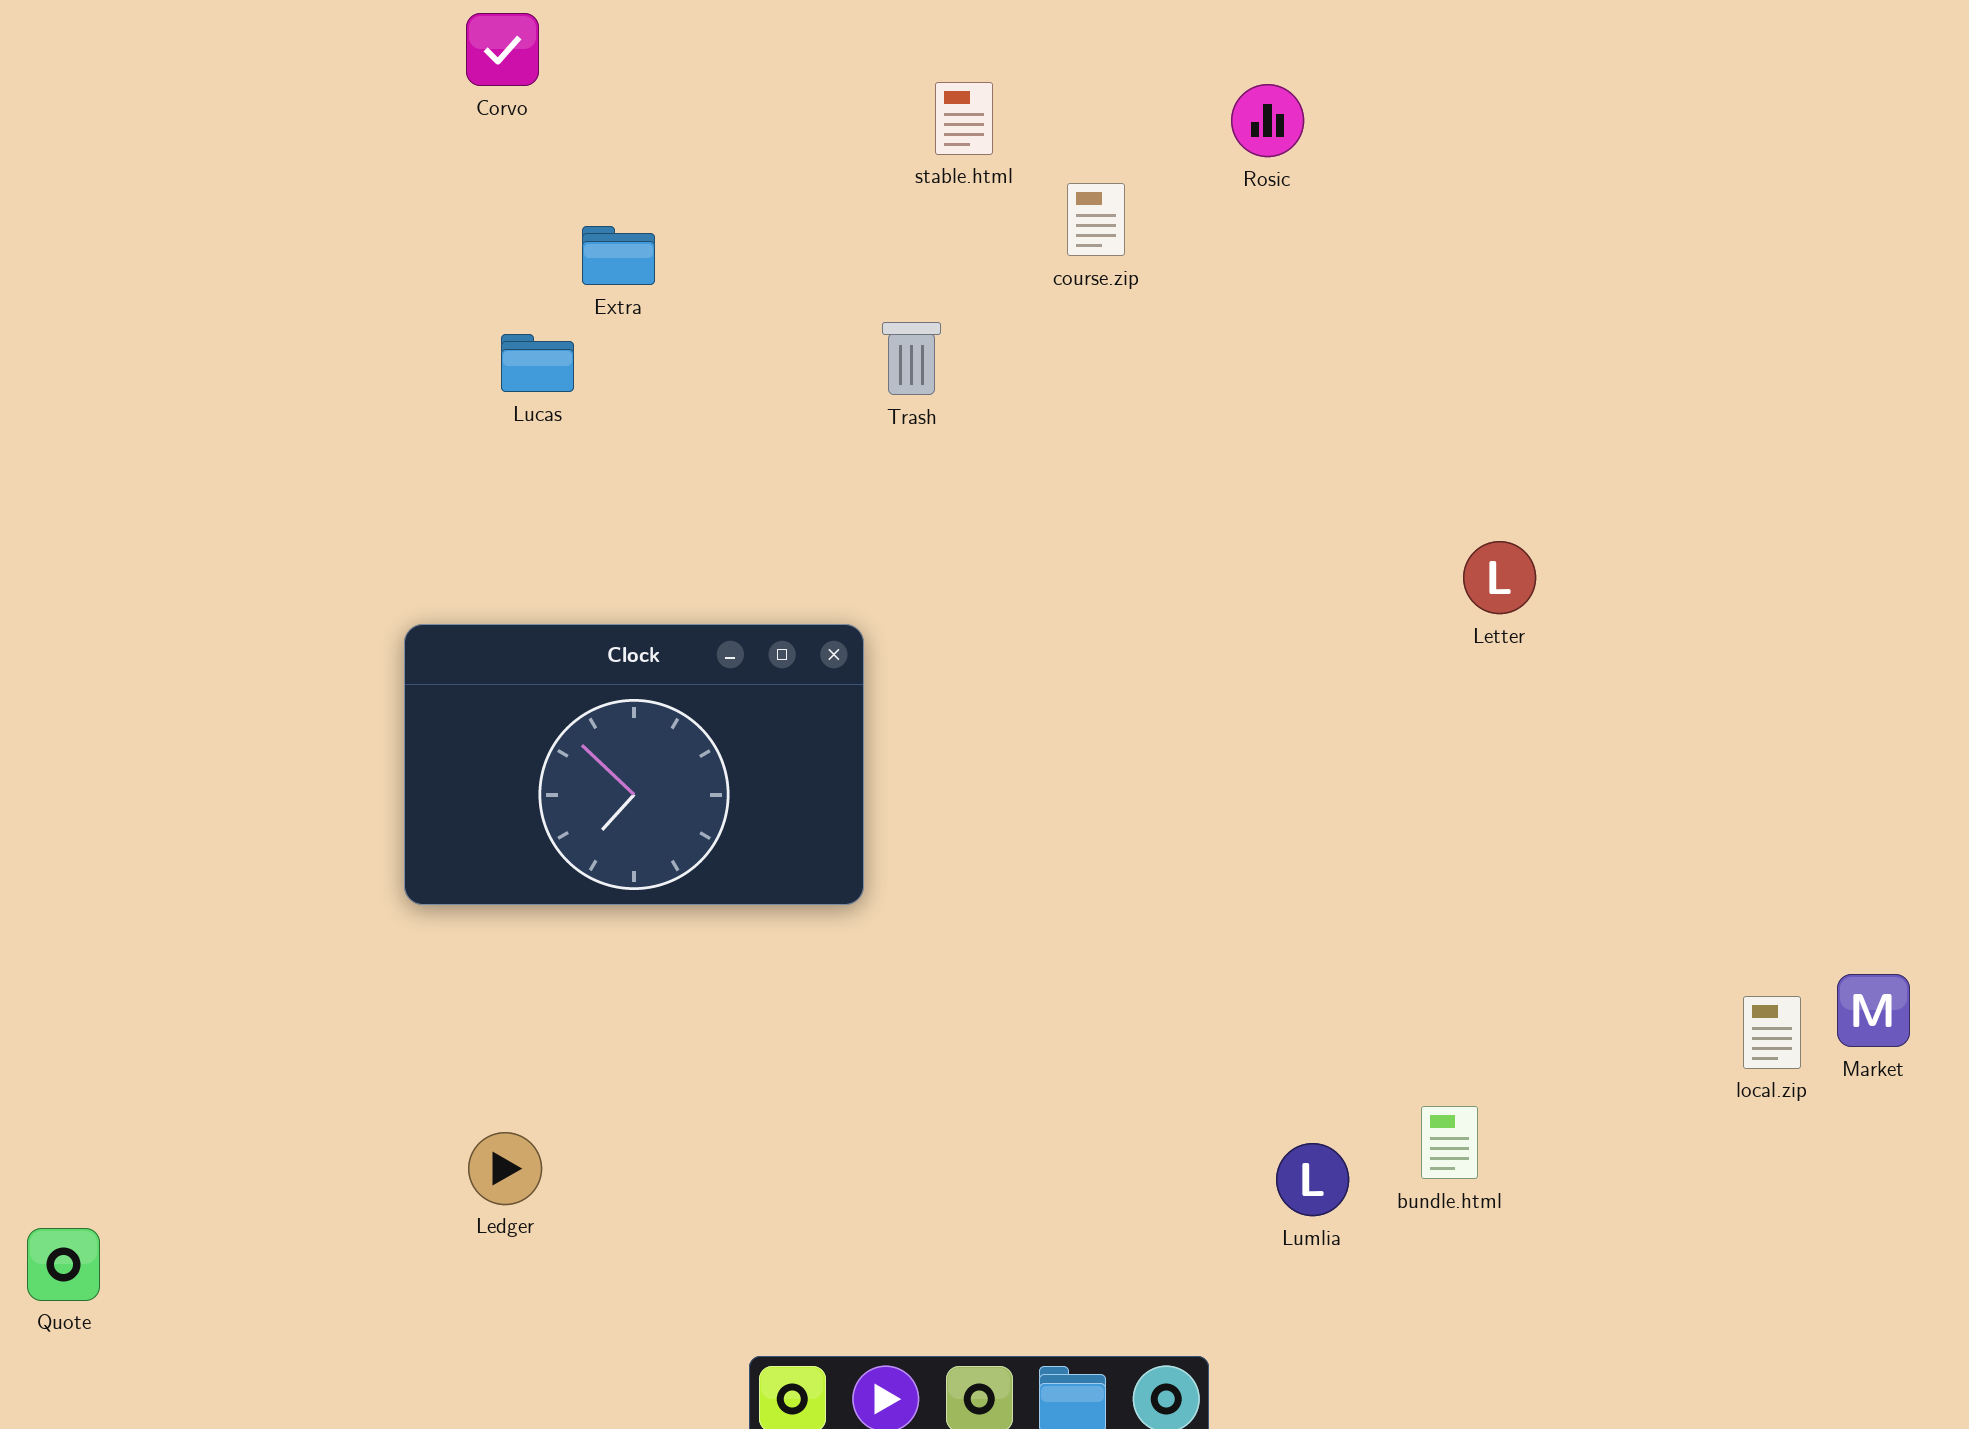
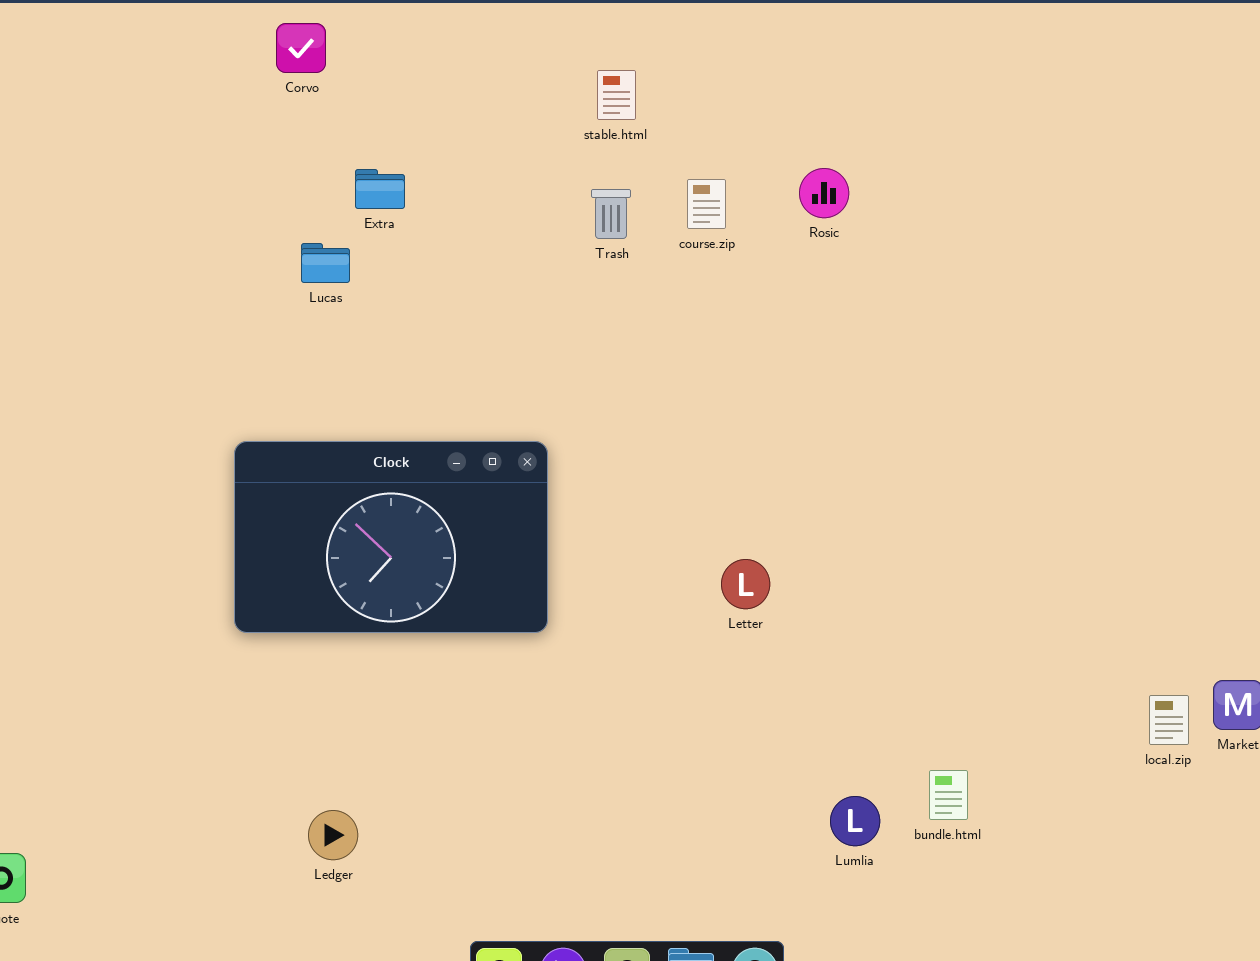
Rosic: [1231,84,1304,157] -> [799,168,849,218], moved
course.zip: [1067,183,1125,256] -> [687,179,726,229], moved
Trash: [882,322,941,395] -> [591,189,631,239], moved
Letter: [1463,541,1536,614] -> [721,559,770,609], moved
Ledger: [468,1132,542,1205] -> [308,810,358,860], moved

